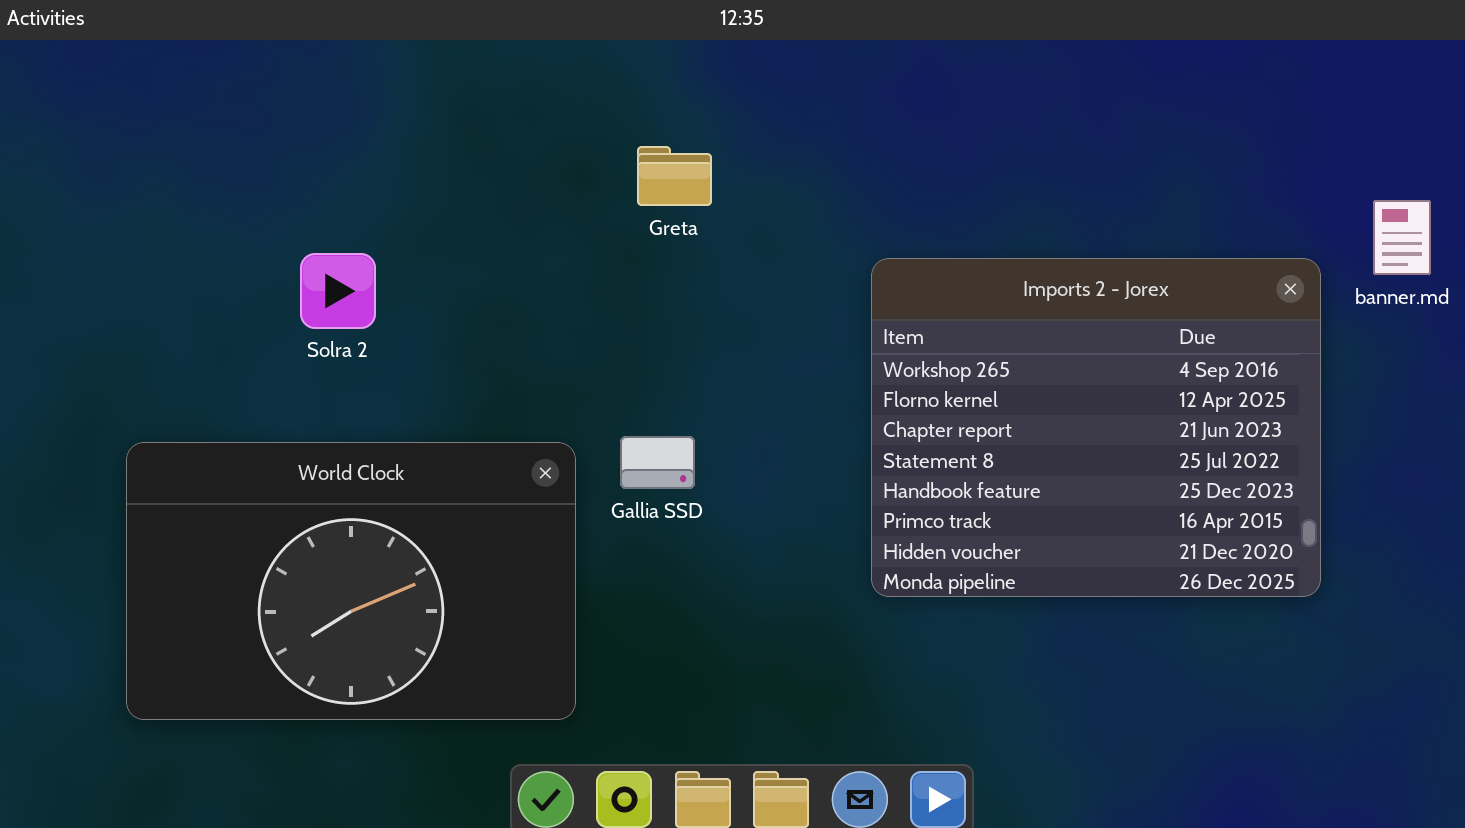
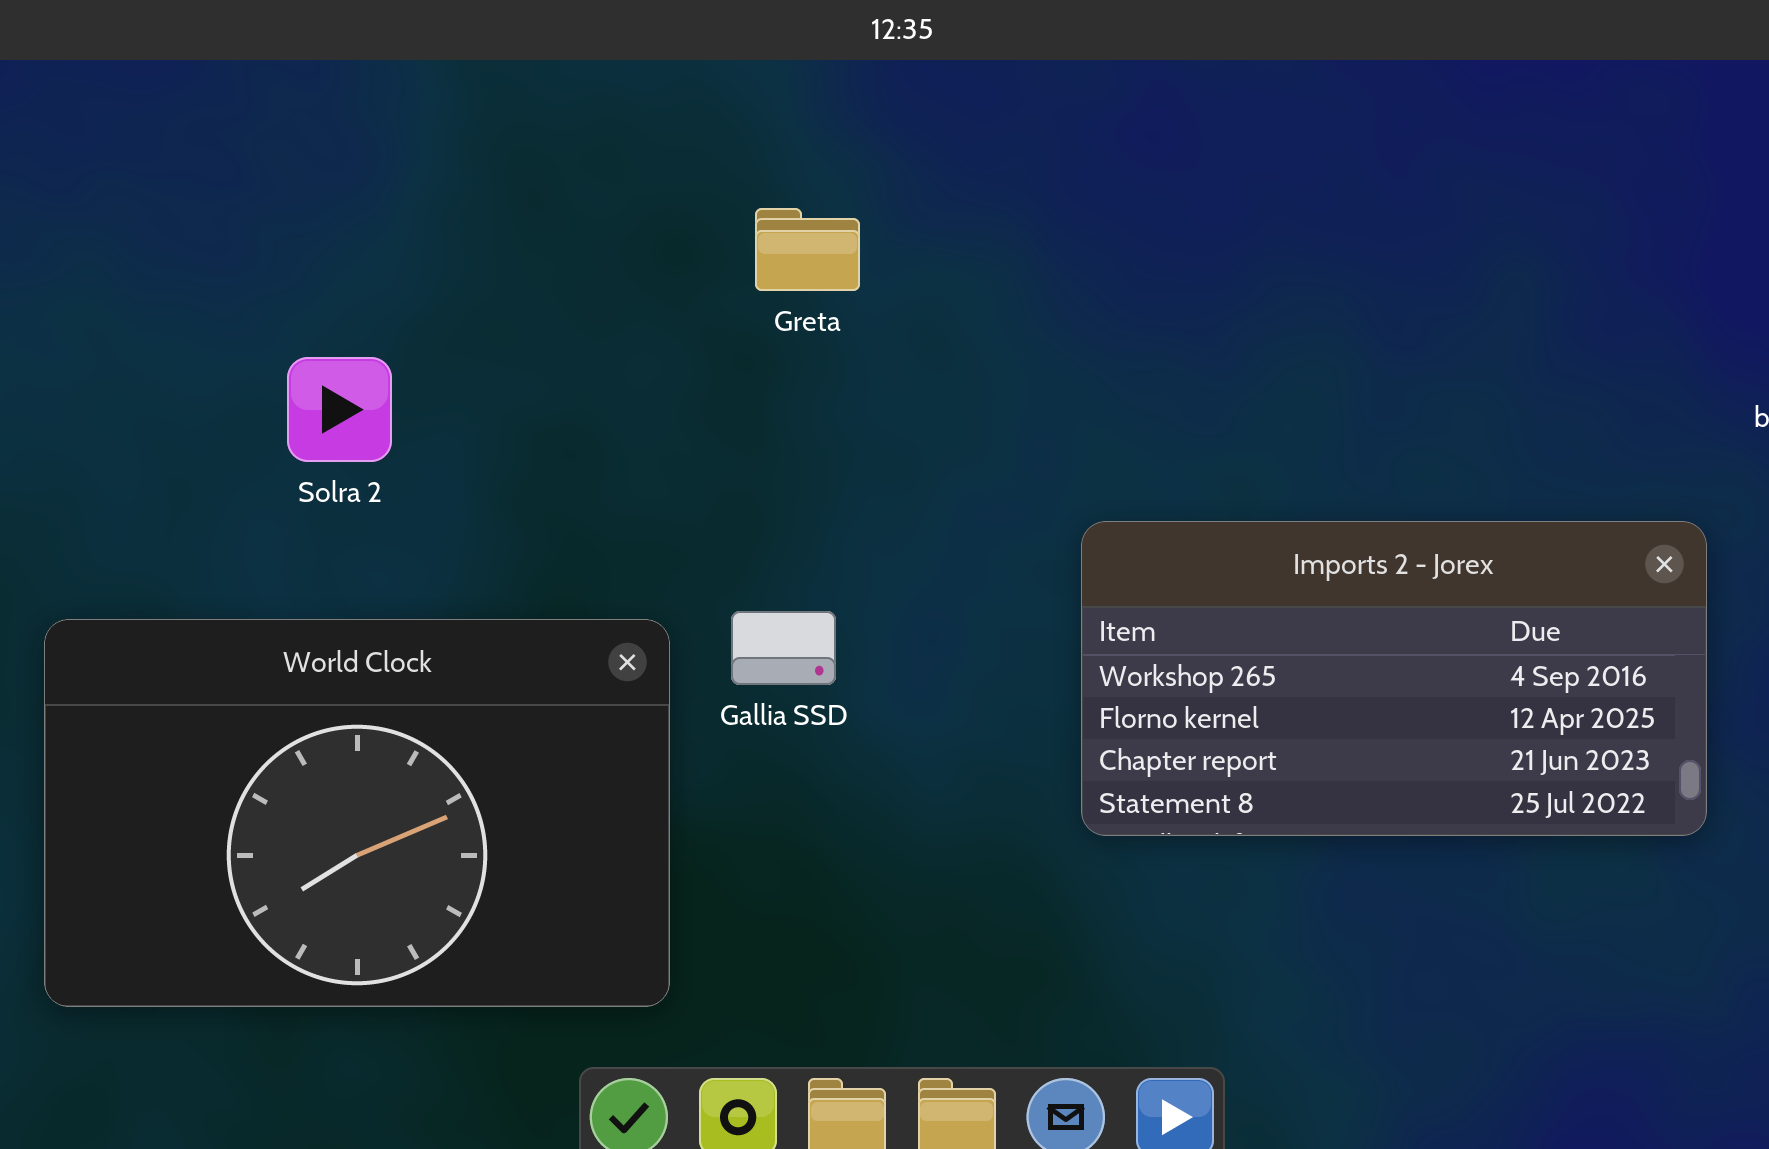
Imports 2 - Jorex: [871,258,1321,597] -> [1081,521,1707,836], resized

